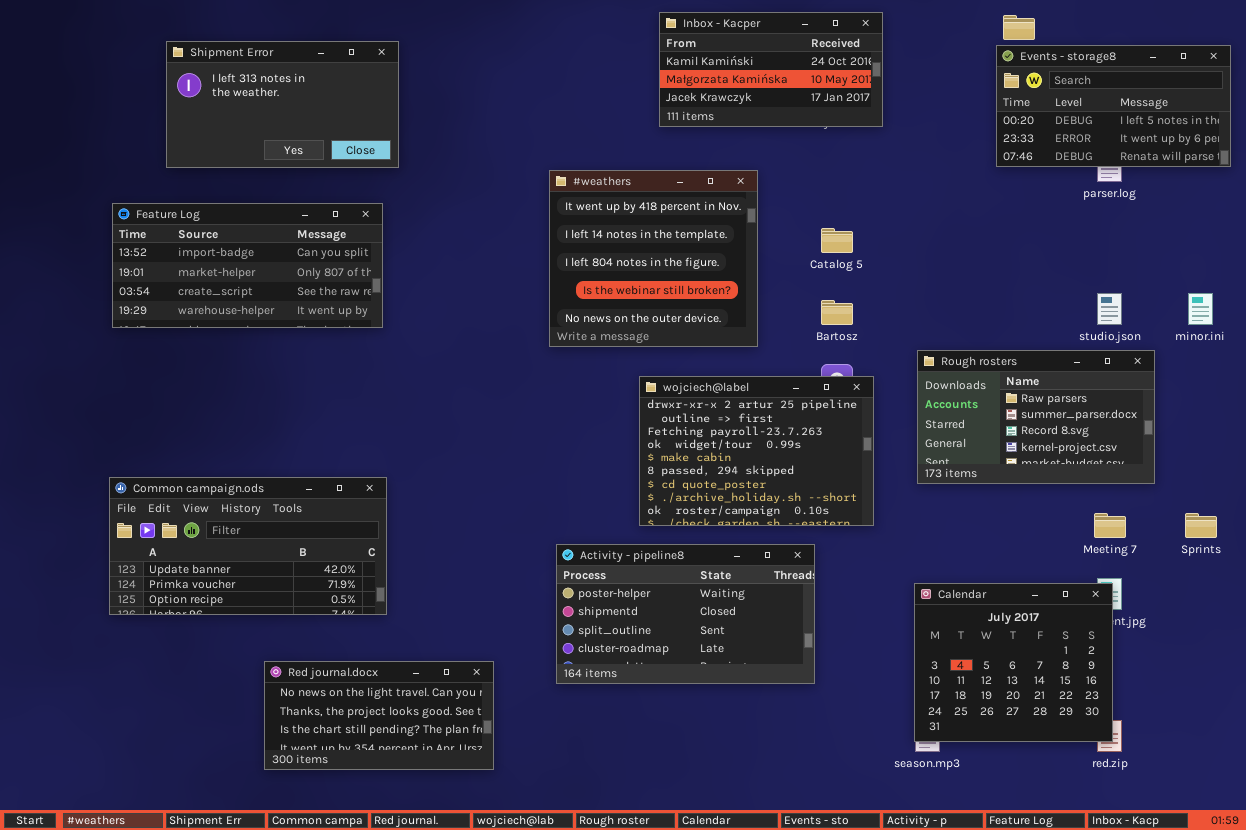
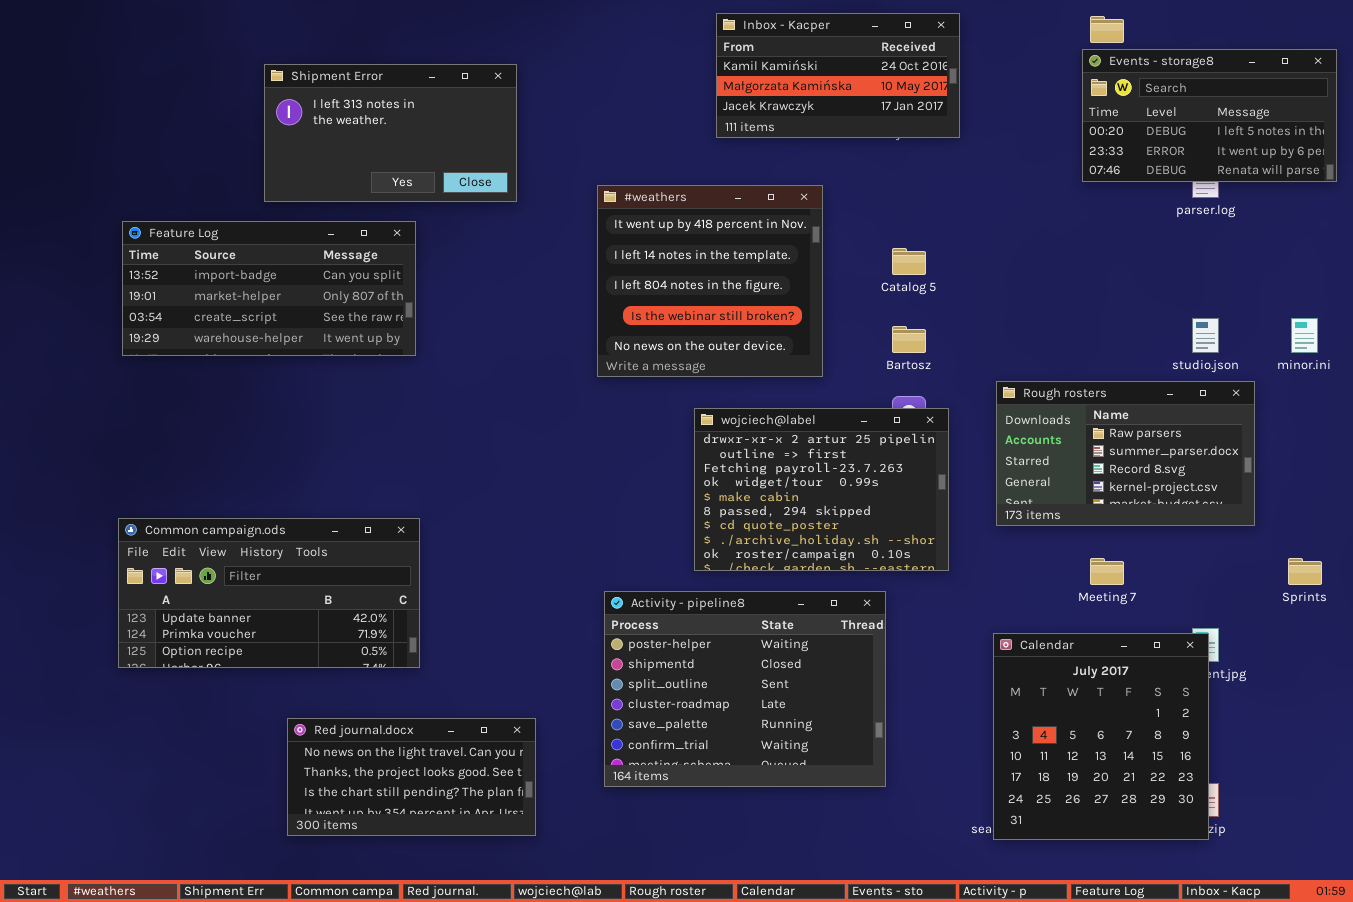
Shipment Error: [166,41,399,168] -> [264,64,517,202], moved
Meeting 7: [1094,513,1126,538] -> [1090,558,1124,585], moved
Activity - pipeline8: [556,544,815,684] -> [604,591,886,787], resized
Calendar: [914,583,1113,742] -> [993,633,1209,840], resized

